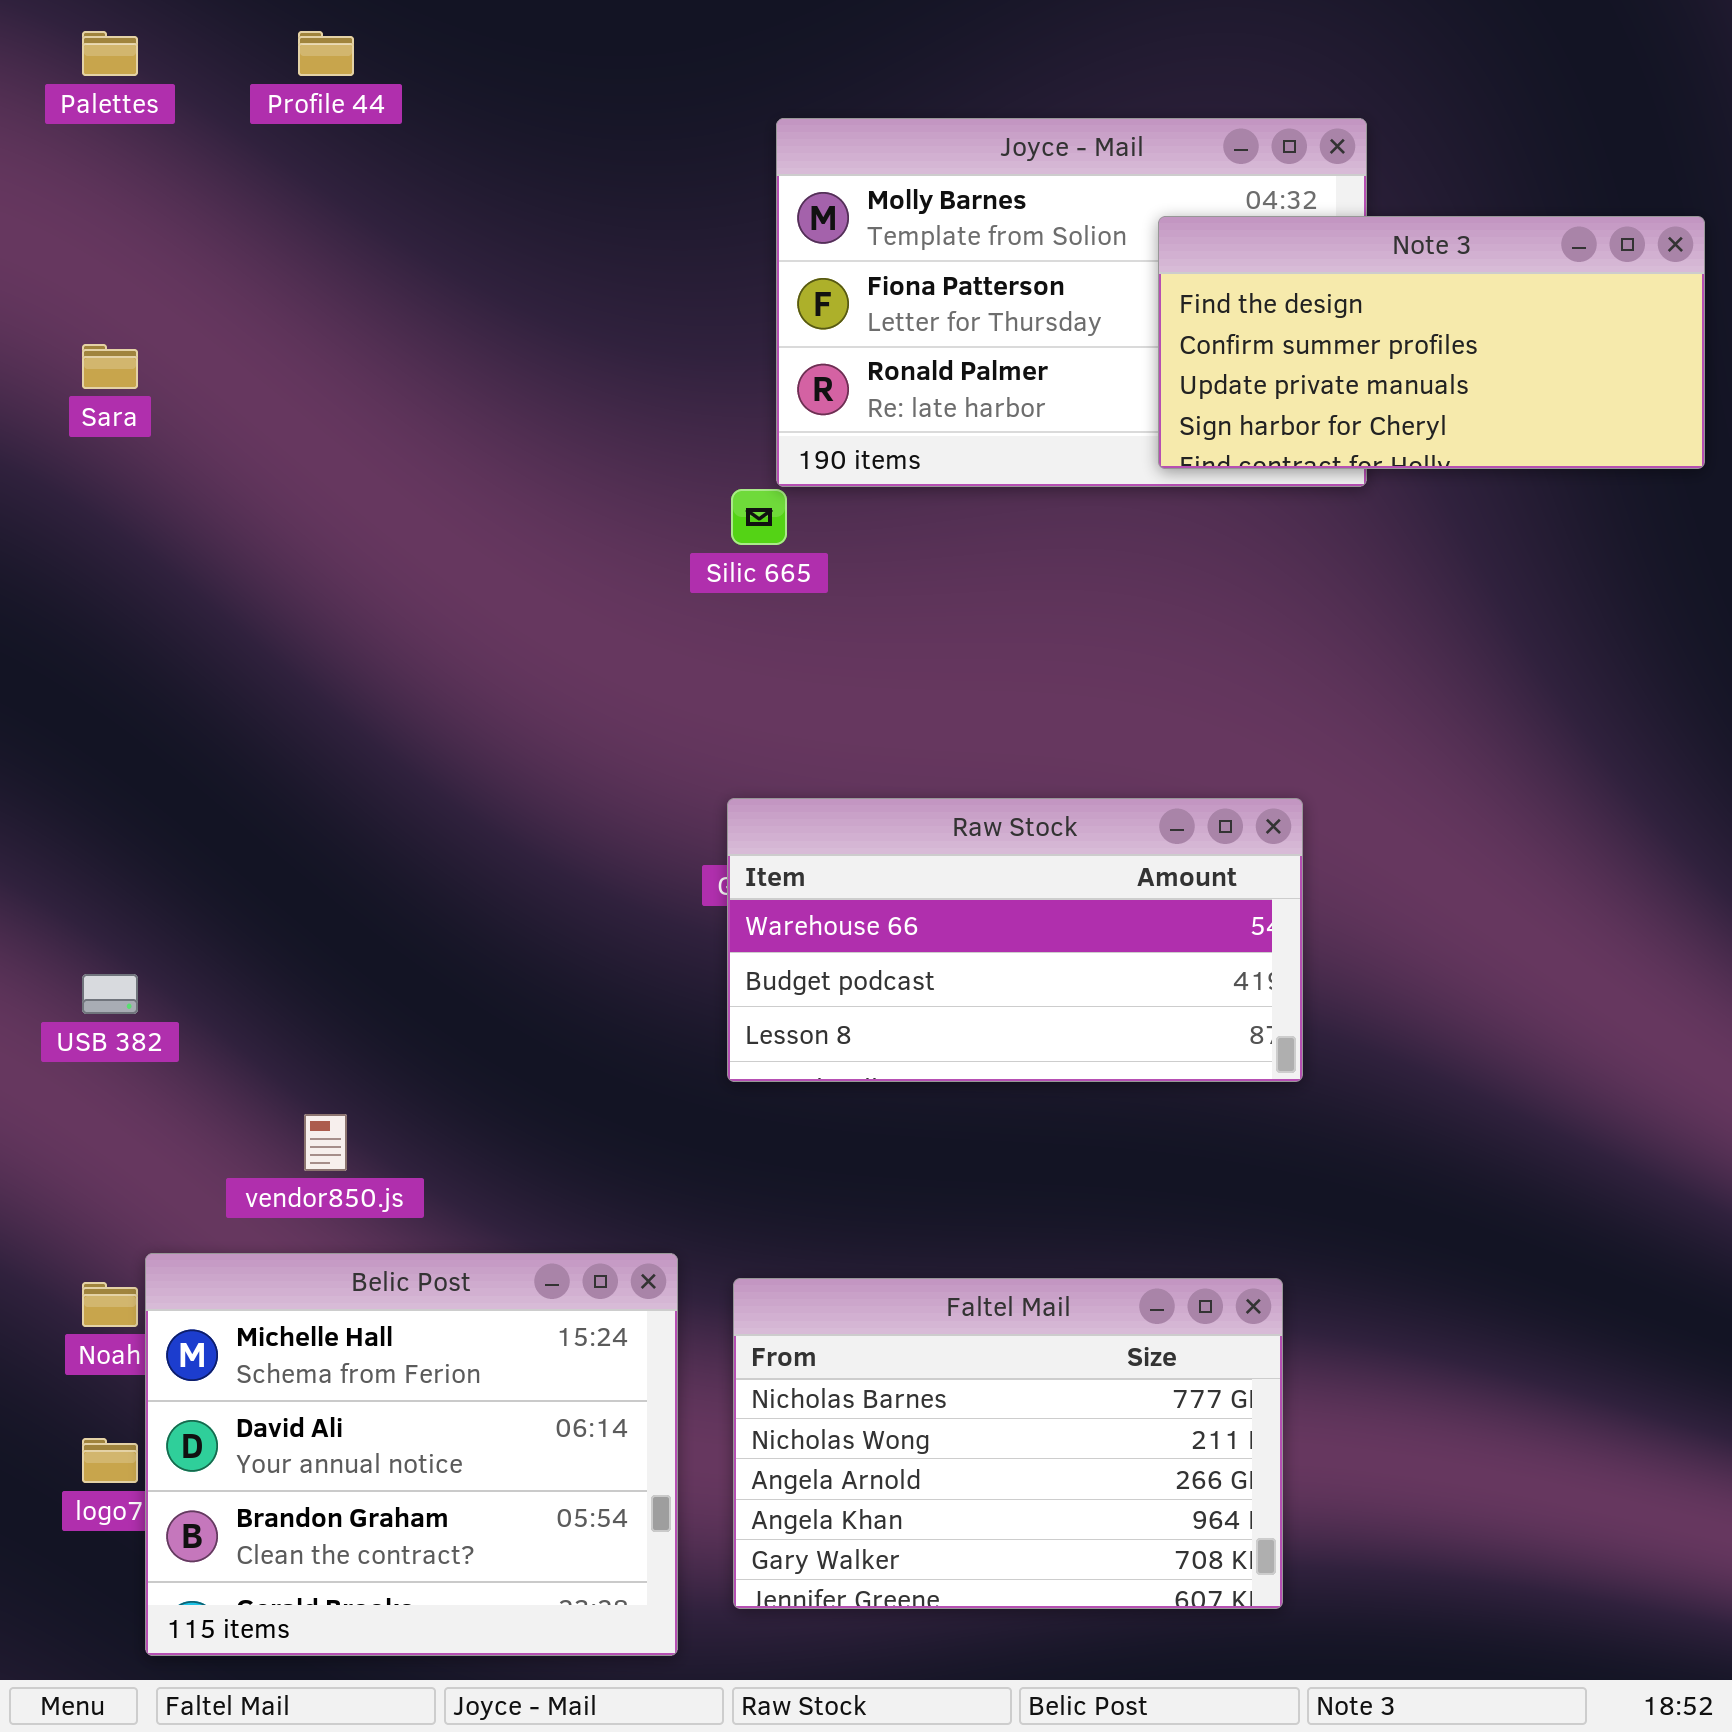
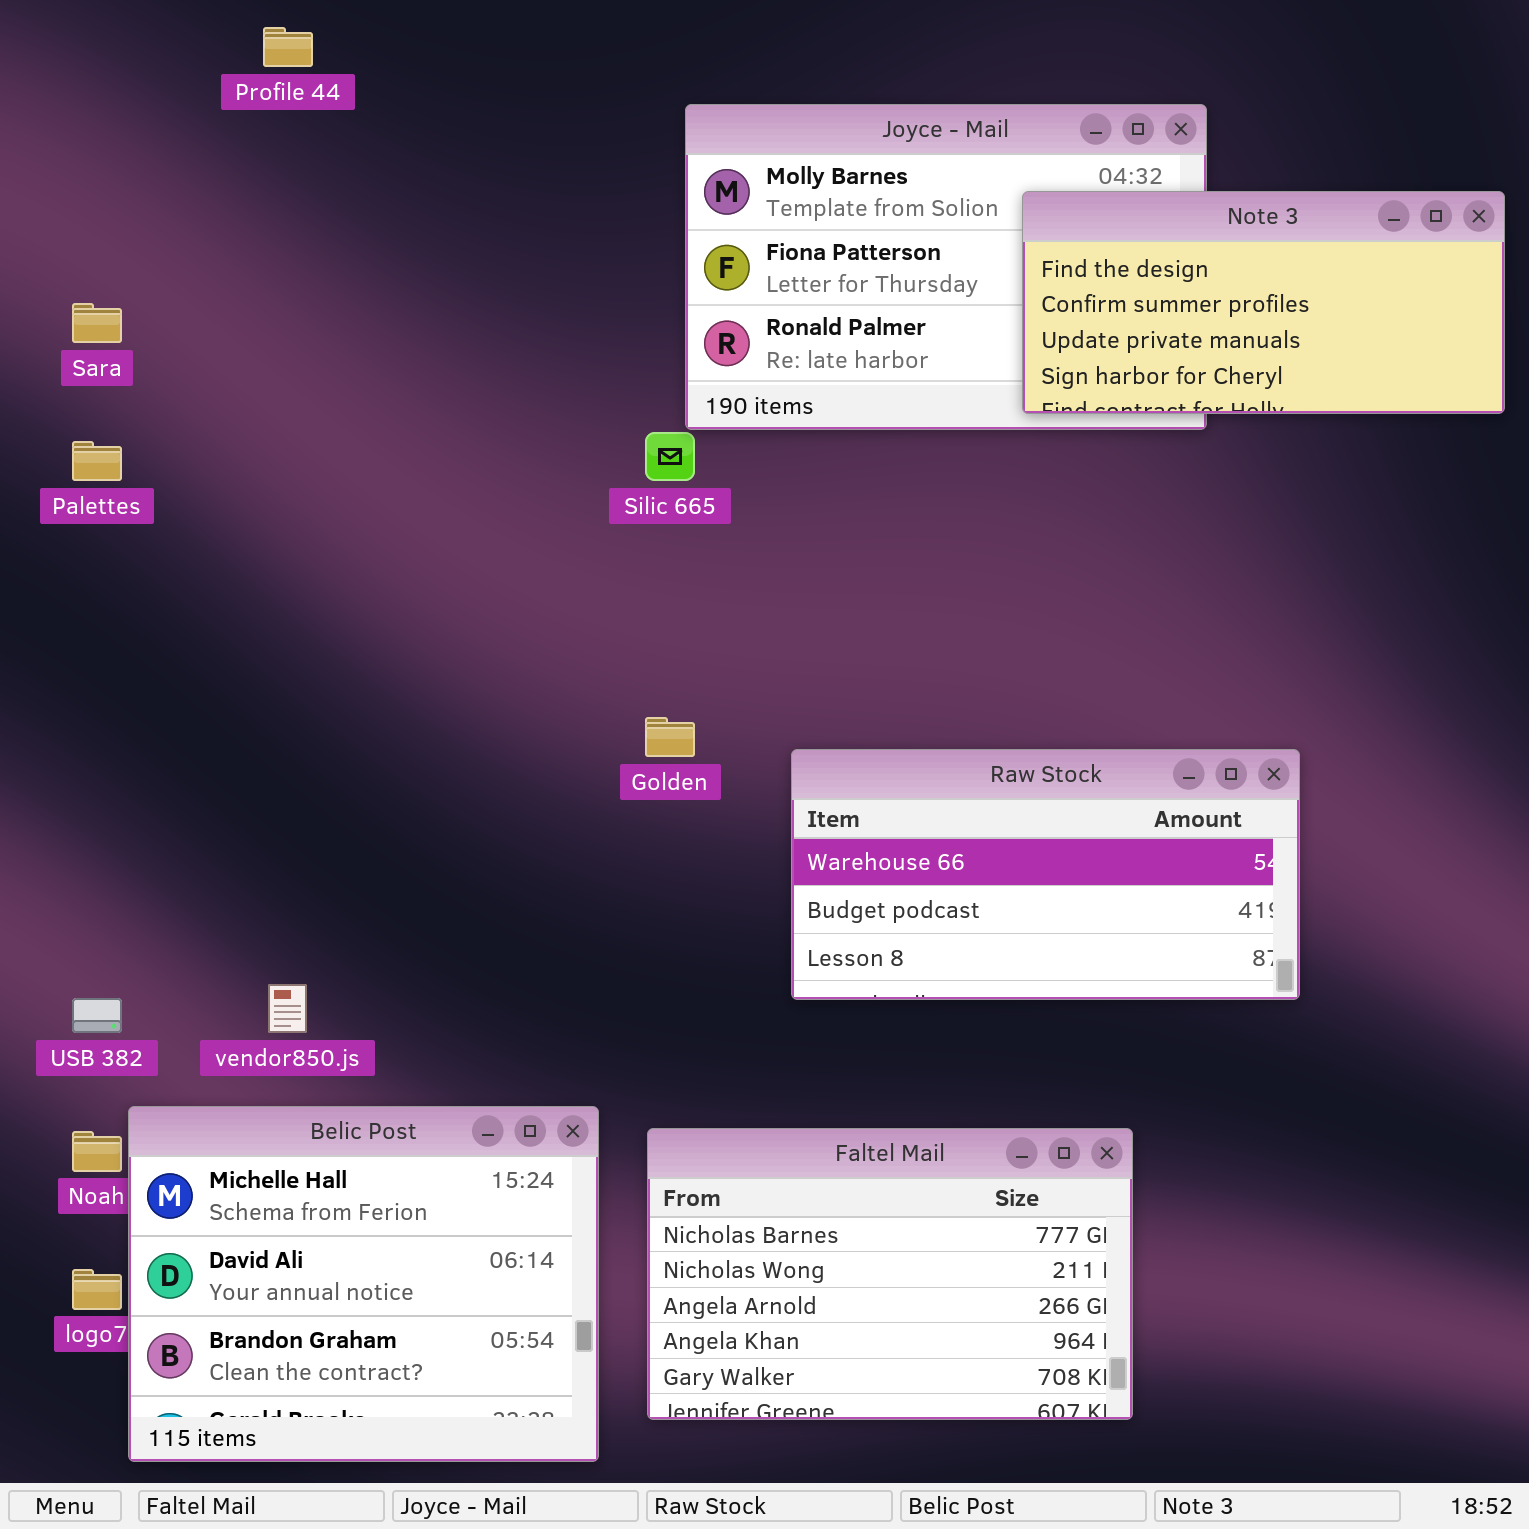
Palettes: [82,31,138,76] -> [72,441,122,481], moved
Raw Stock: [727,798,1303,1082] -> [791,749,1300,1000], moved
USB 382: [82,974,138,1014] -> [72,998,122,1033], moved

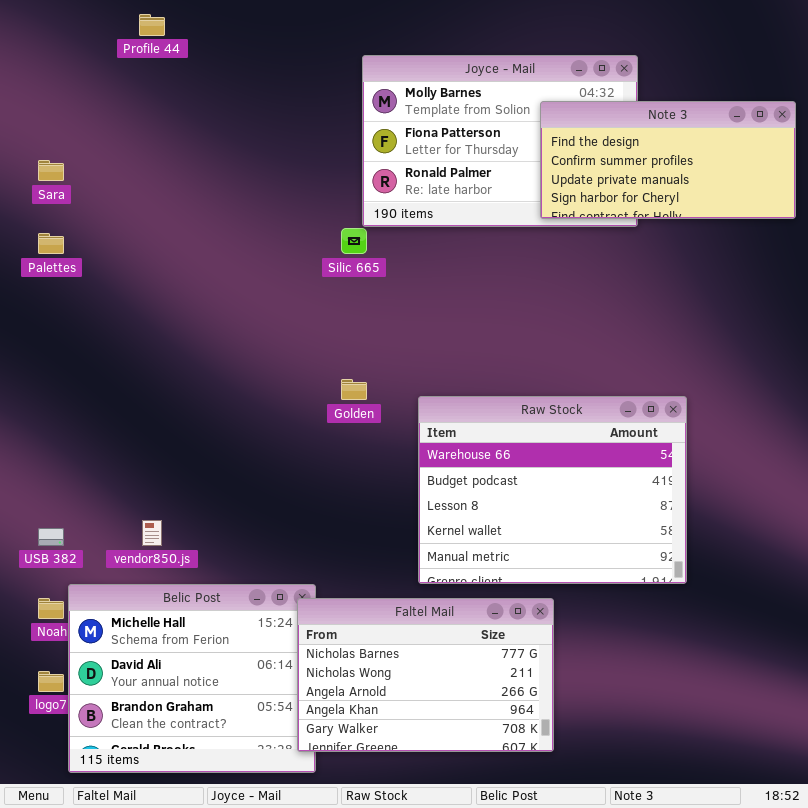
Raw Stock: [791,749,1300,1000] -> [418,396,687,584], resized
Faltel Mail: [647,1128,1133,1420] -> [297,598,554,752], moved

